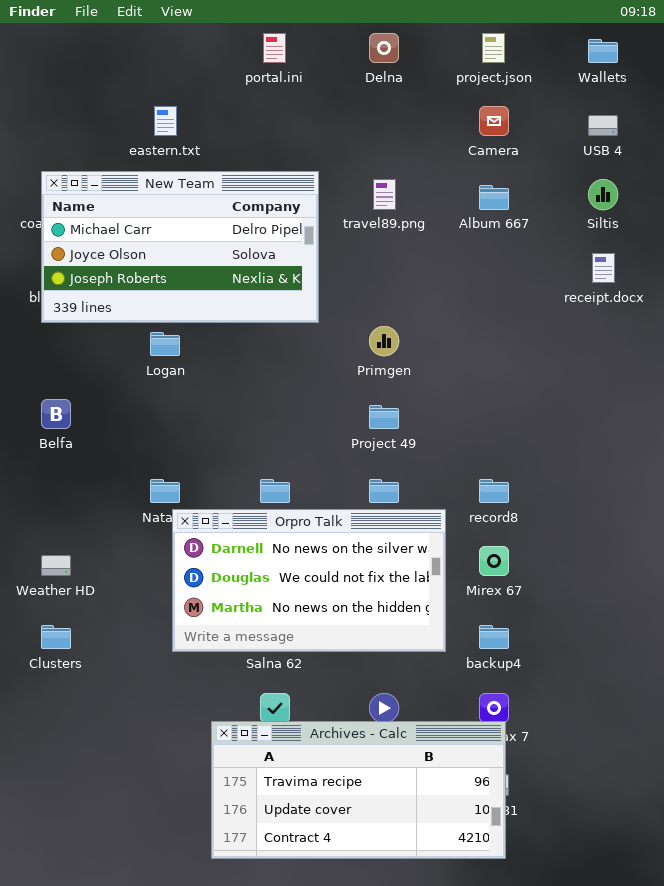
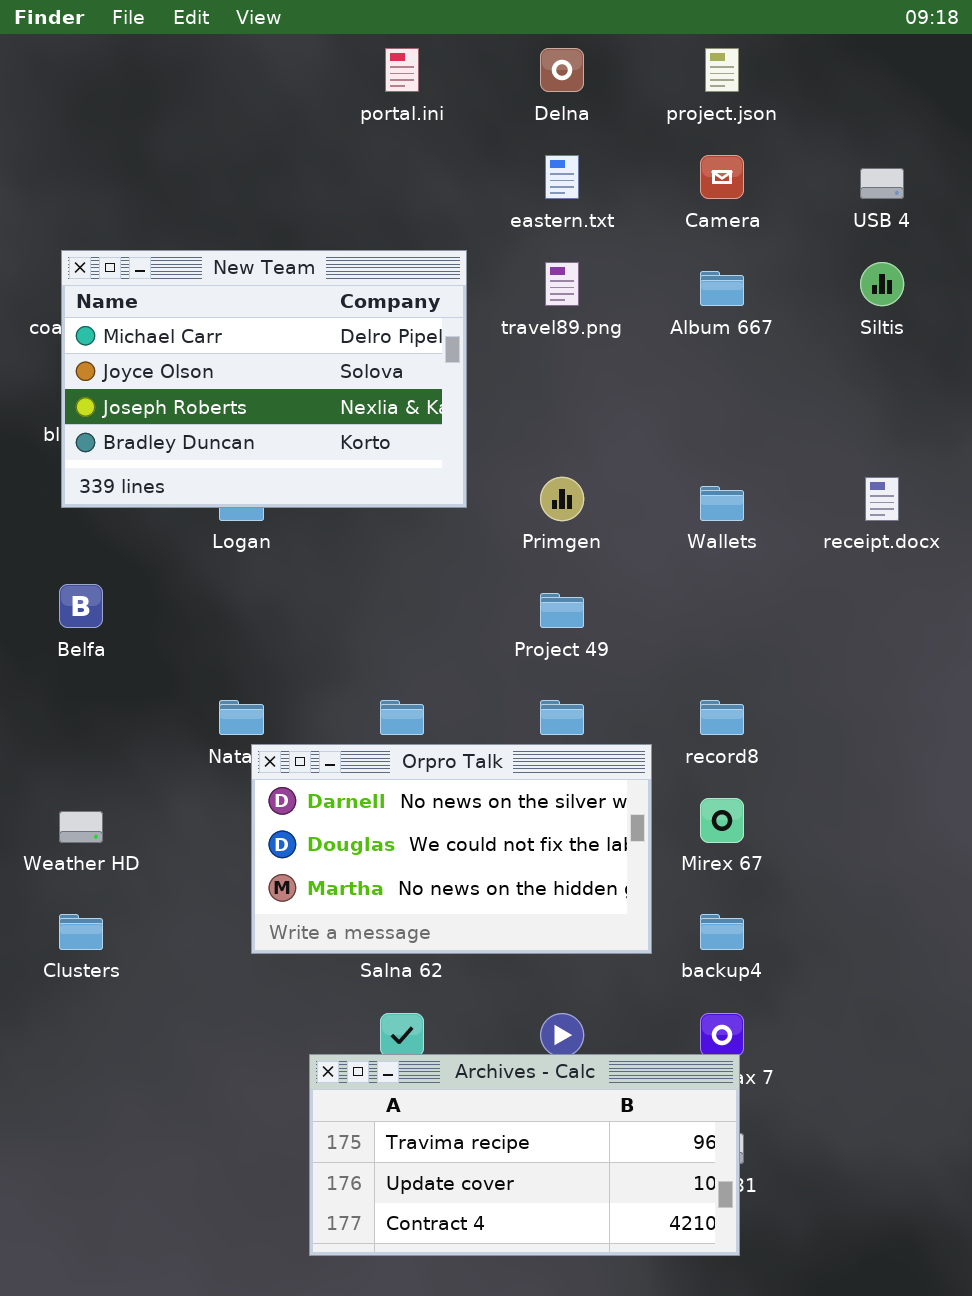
Wallets: [588,39,618,63] -> [700,486,744,521], moved
eastern.txt: [154,106,177,136] -> [545,155,579,199], moved
New Team: [41,171,319,323] -> [61,250,467,508], resized
receipt.docx: [592,253,615,283] -> [865,477,899,521], moved

